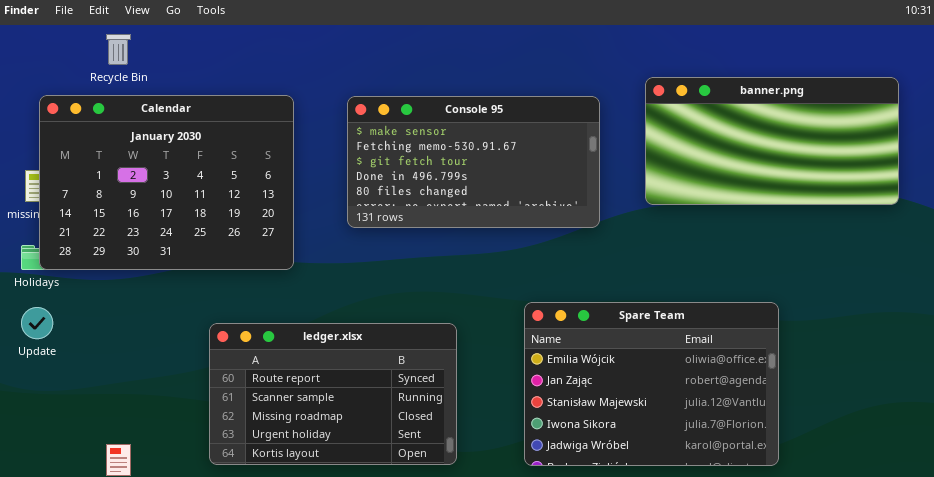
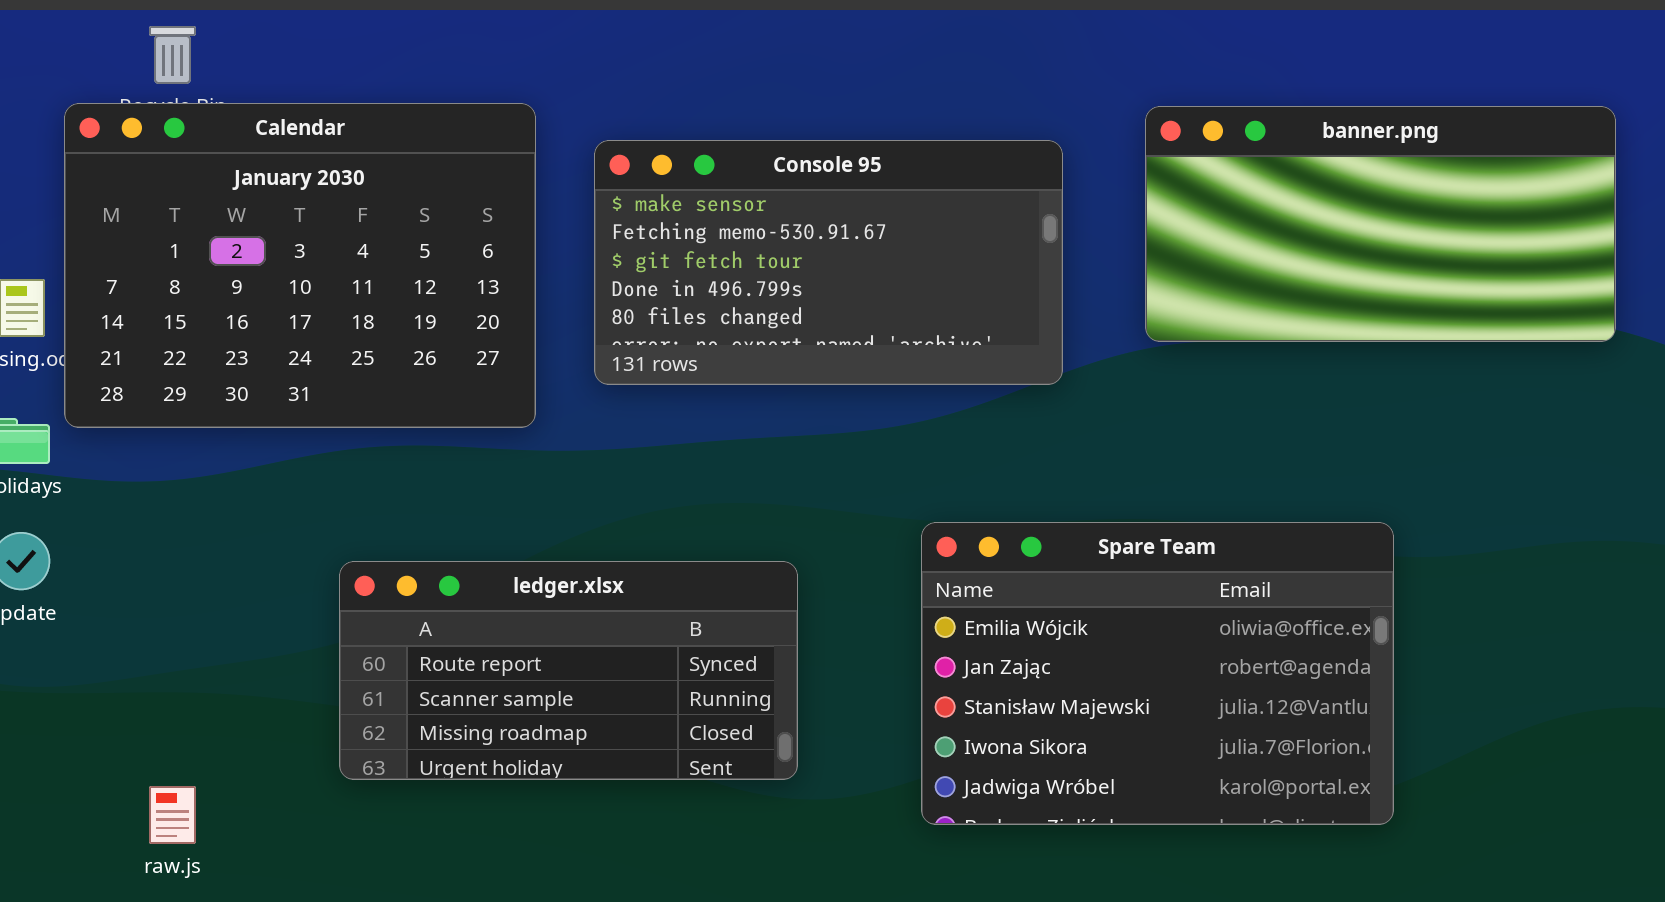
Calendar: [39,95,294,270] -> [64,103,536,428], moved
ledger.xlsx: [209,323,457,465] -> [339,561,798,780], resized

